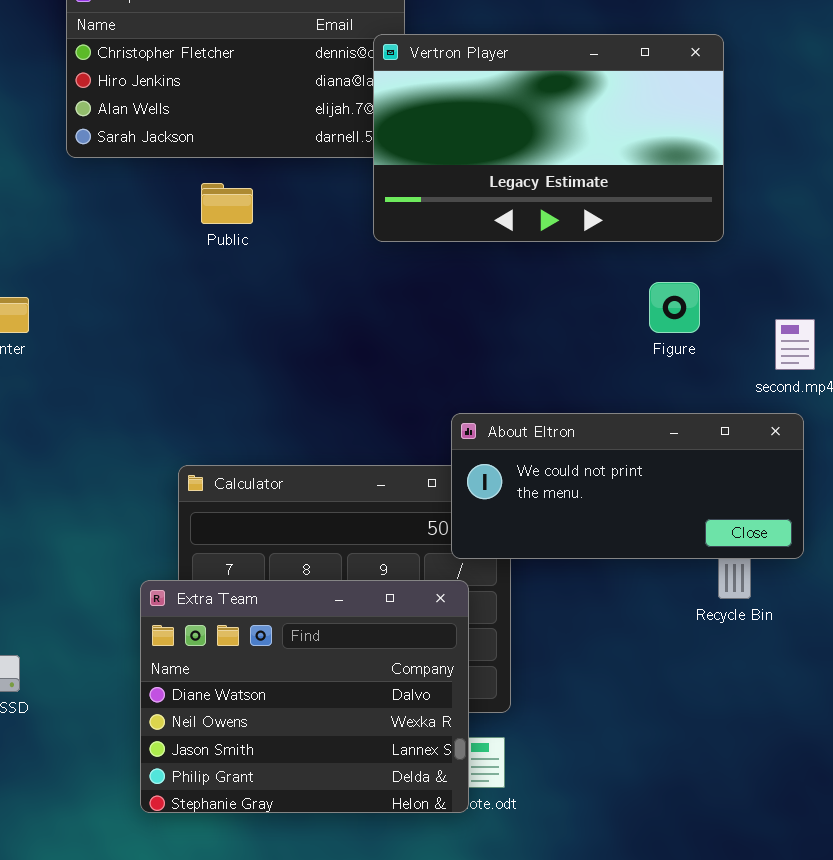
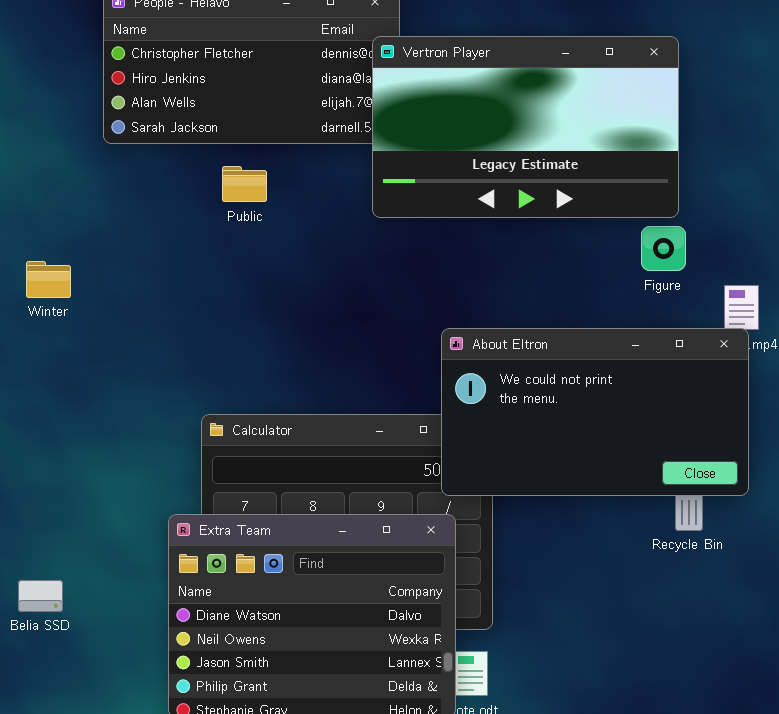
Figure: [649,282,700,333] -> [641,226,686,271], moved
About Eltron: [451,413,804,559] -> [441,328,749,496], resized

